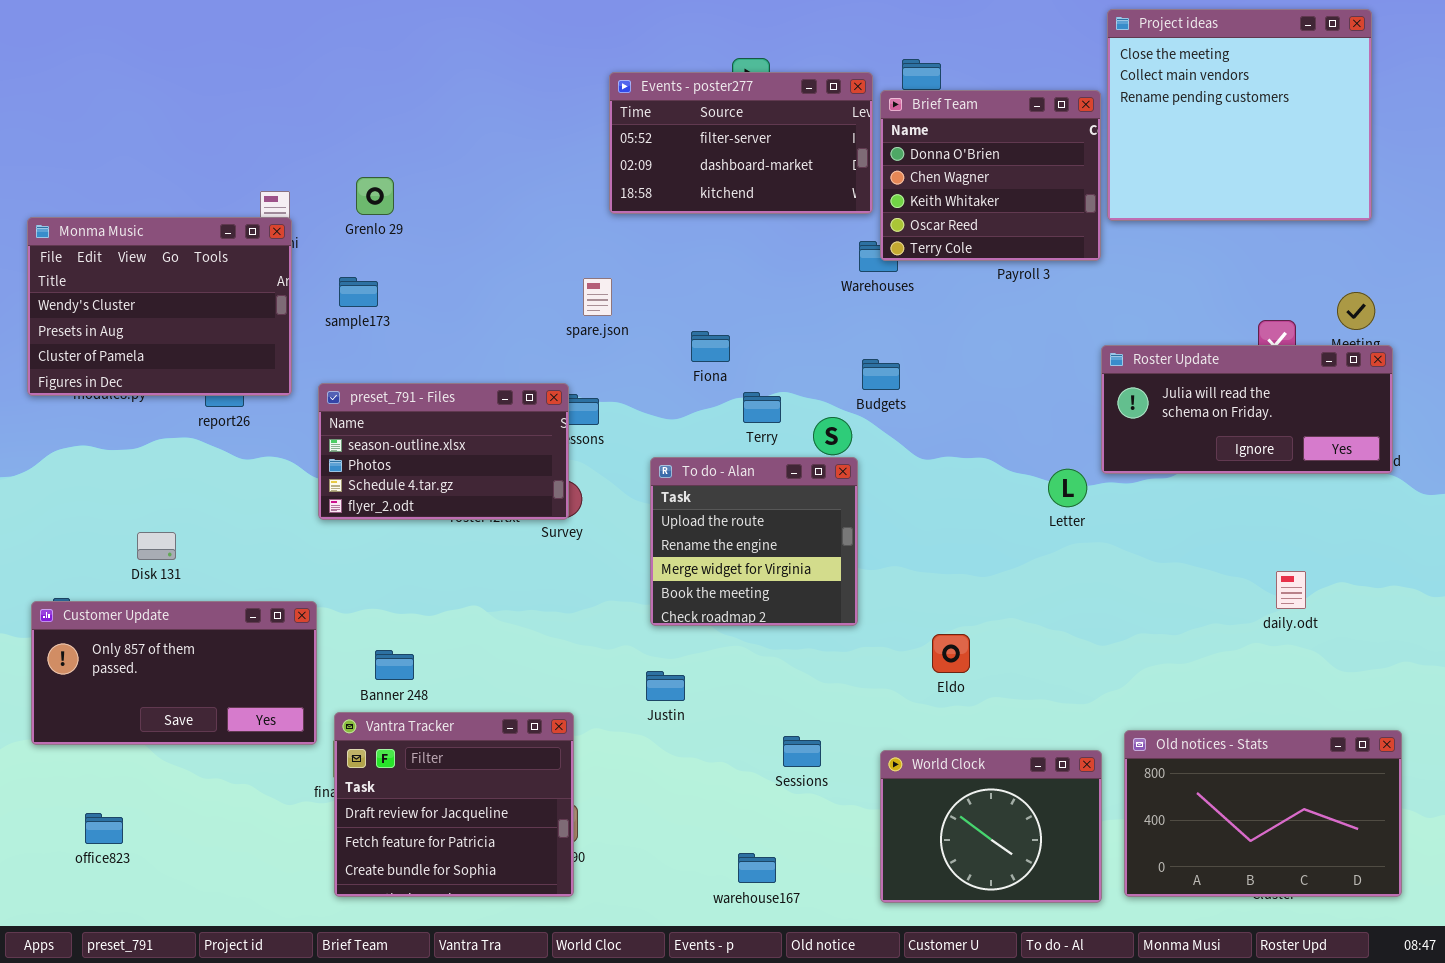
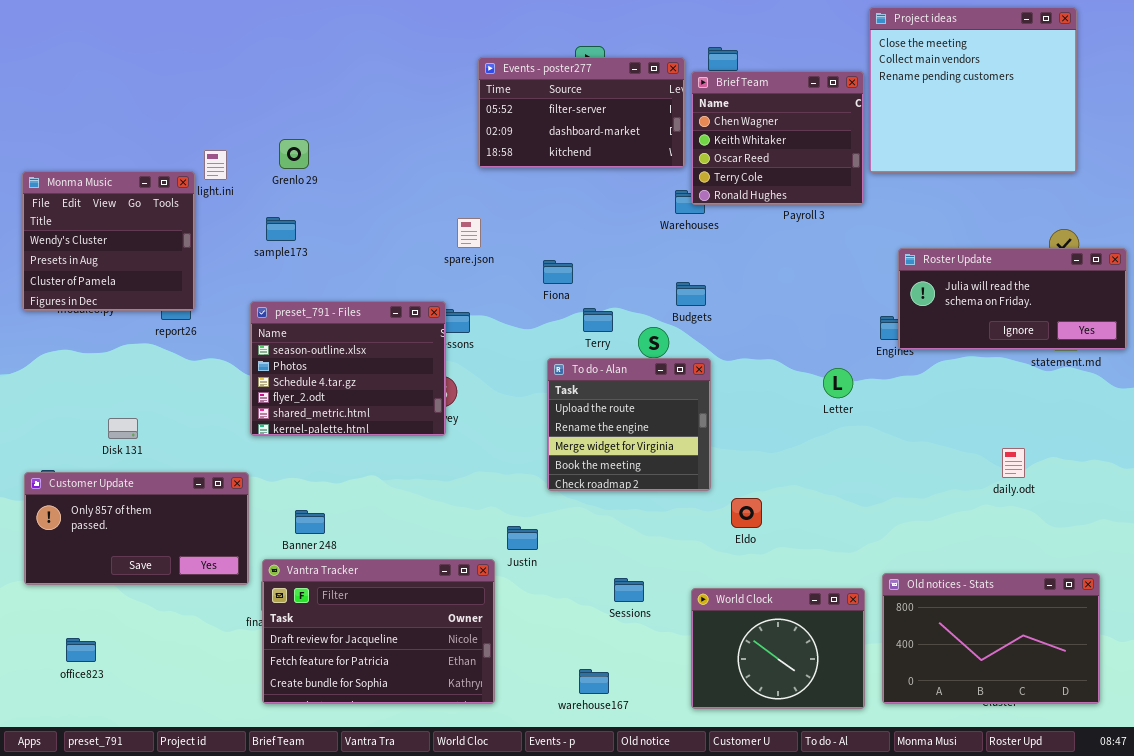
Brief Team: [880,90,1101,261] -> [691,71,864,205], scrolled down 1 row
Monma Music: [27,217,292,396] -> [22,171,195,311], resized
Roster Update: [1101,345,1393,474] -> [898,248,1127,350], moved
preset_791 - Files: [318,383,569,520] -> [250,301,446,436], resized
To do - Alan: [650,457,858,626] -> [547,358,711,491], moved
Vantra Tracker: [334,712,574,897] -> [262,559,495,704], resized

